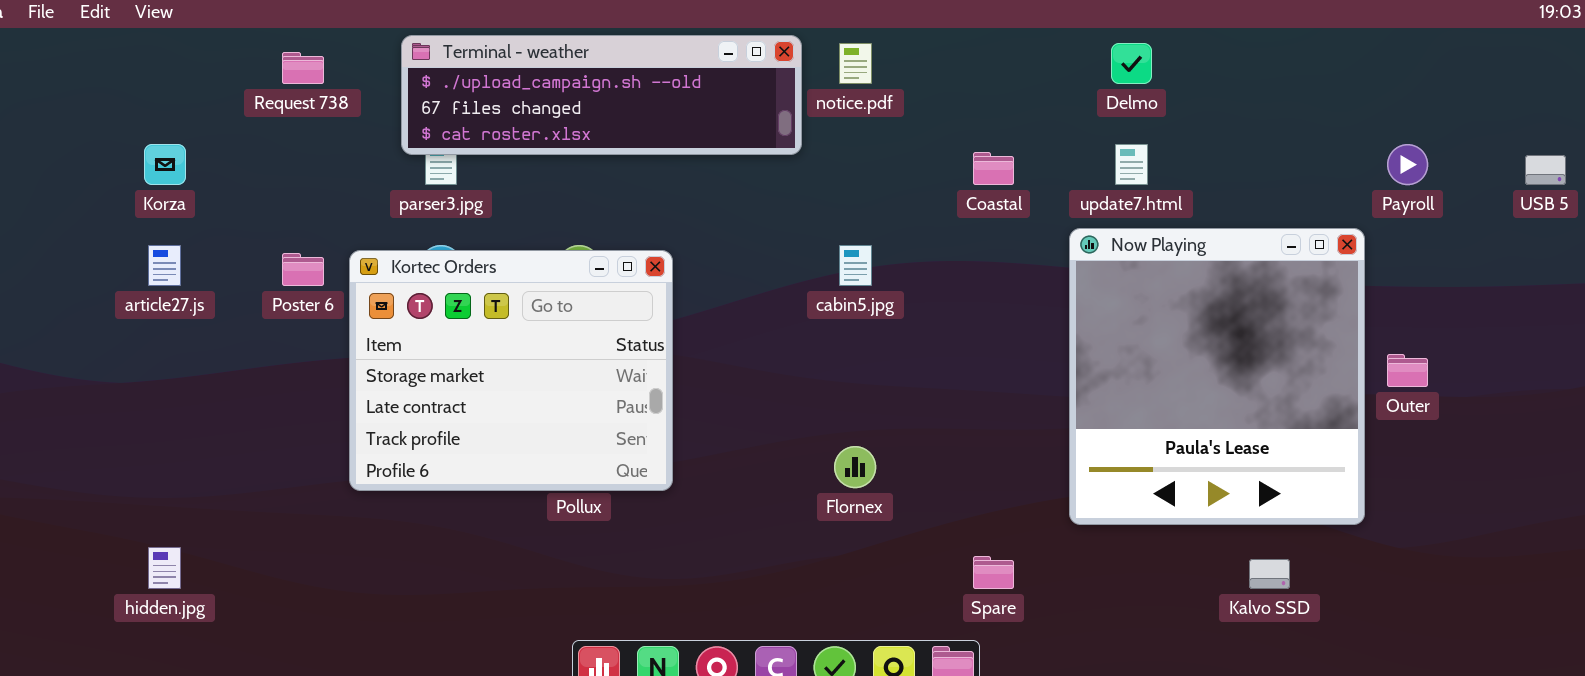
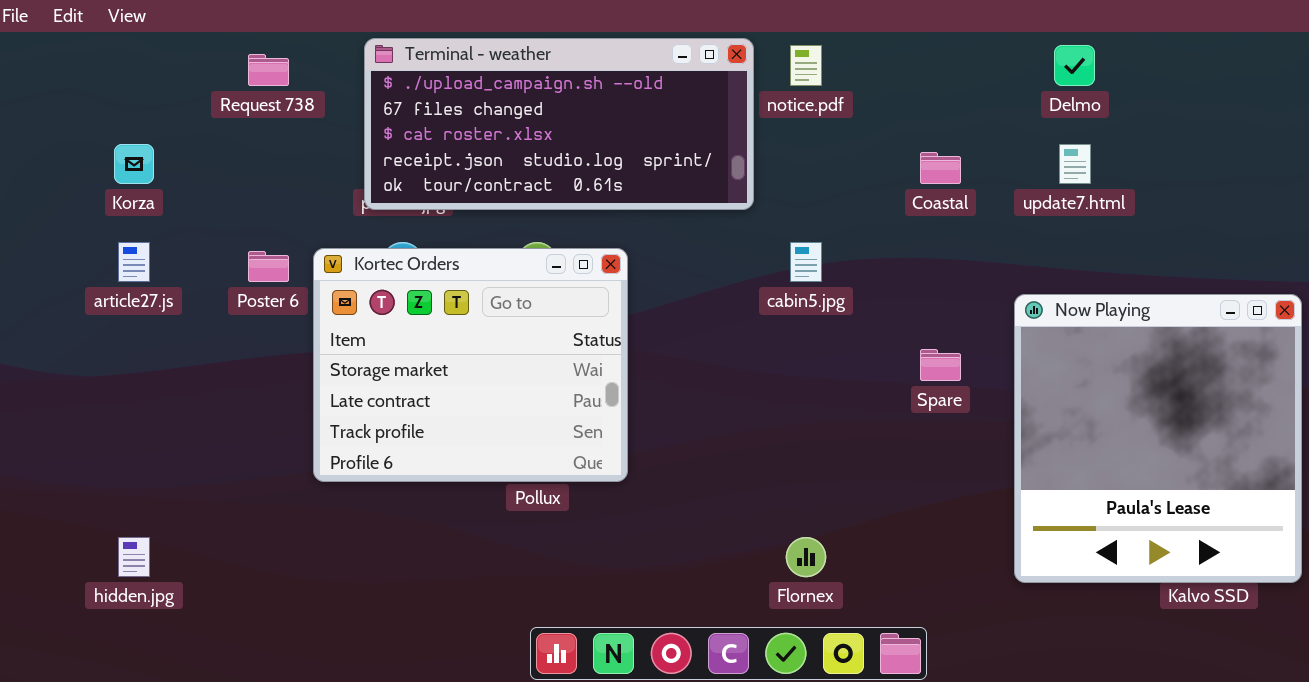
Terminal - weather: [401,35,802,155] -> [364,38,754,210], resized
Now Playing: [1069,228,1365,525] -> [1014,294,1302,583], moved
Flornex: [834,446,876,488] -> [786,537,826,577], moved
Spare: [973,556,1014,589] -> [920,349,961,381], moved

